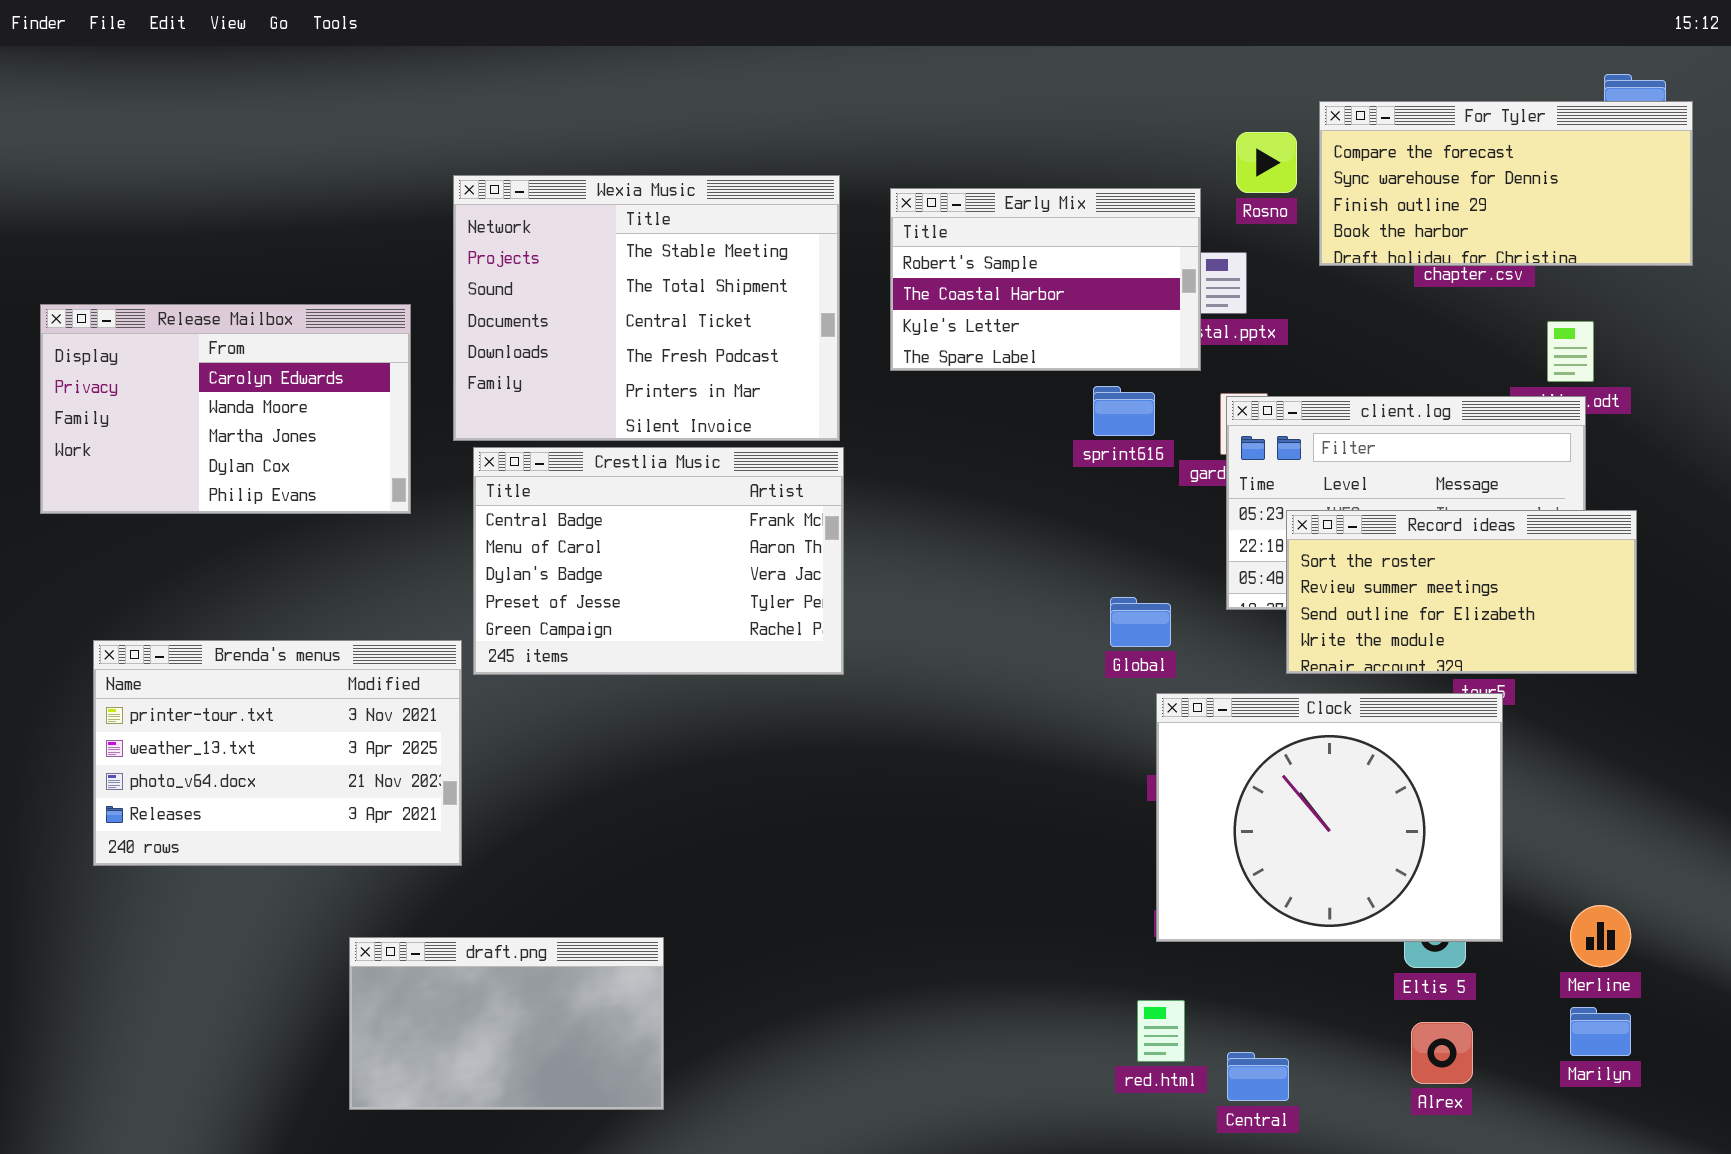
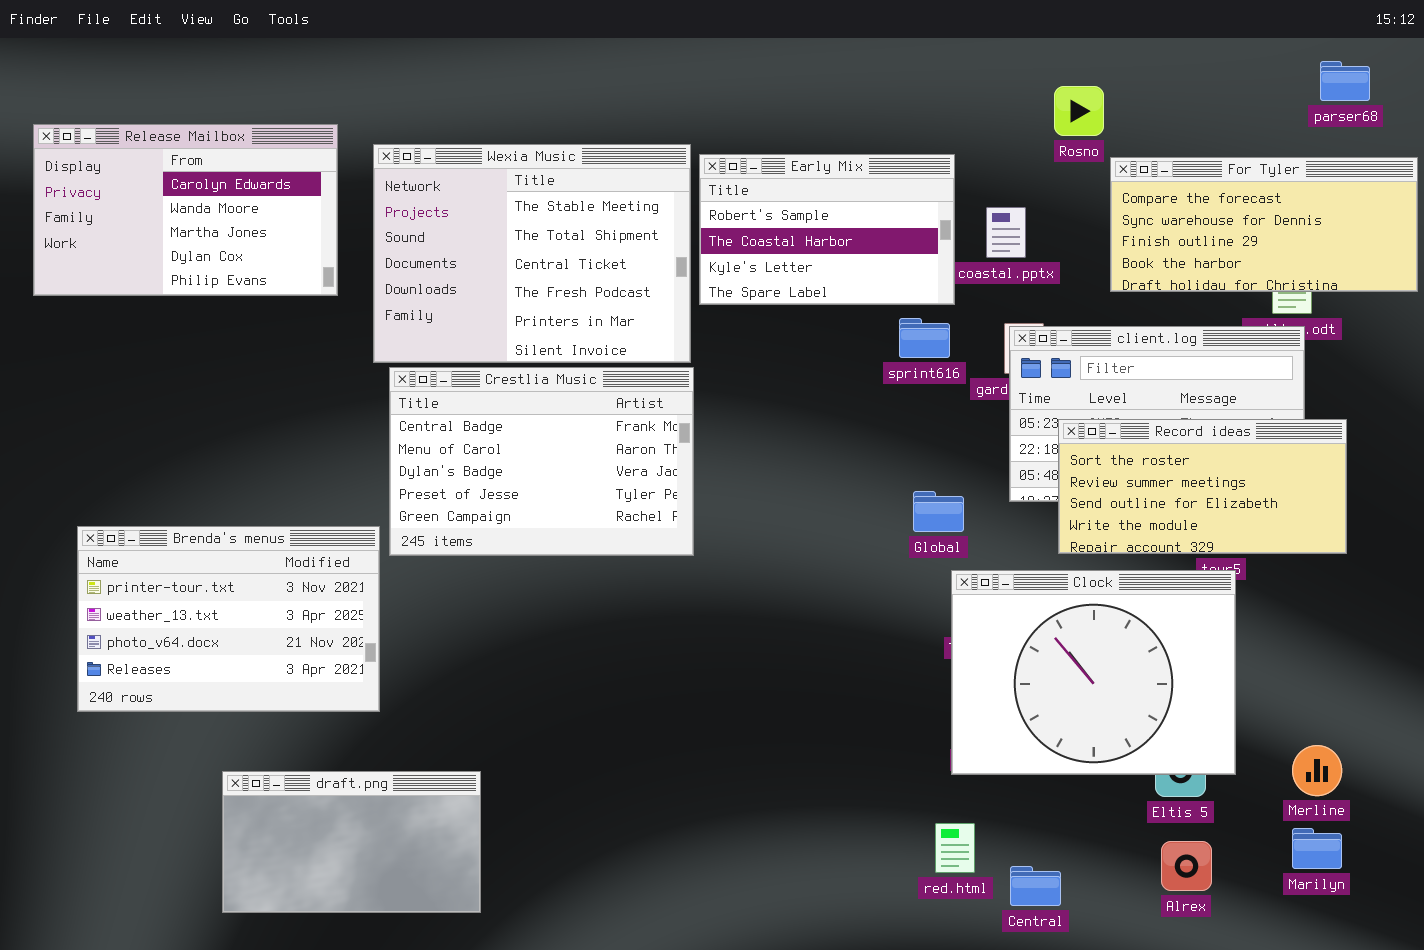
For Tyler: [1319,101,1693,266] -> [1110,157,1418,292], moved
Rosno: [1236,132,1297,193] -> [1054,86,1104,136], moved
Early Mix: [890,188,1201,371] -> [699,154,955,305], moved
Release Mailbox: [40,304,411,514] -> [33,124,338,296], moved
draft.png: [349,937,664,1110] -> [222,771,481,913], moved

